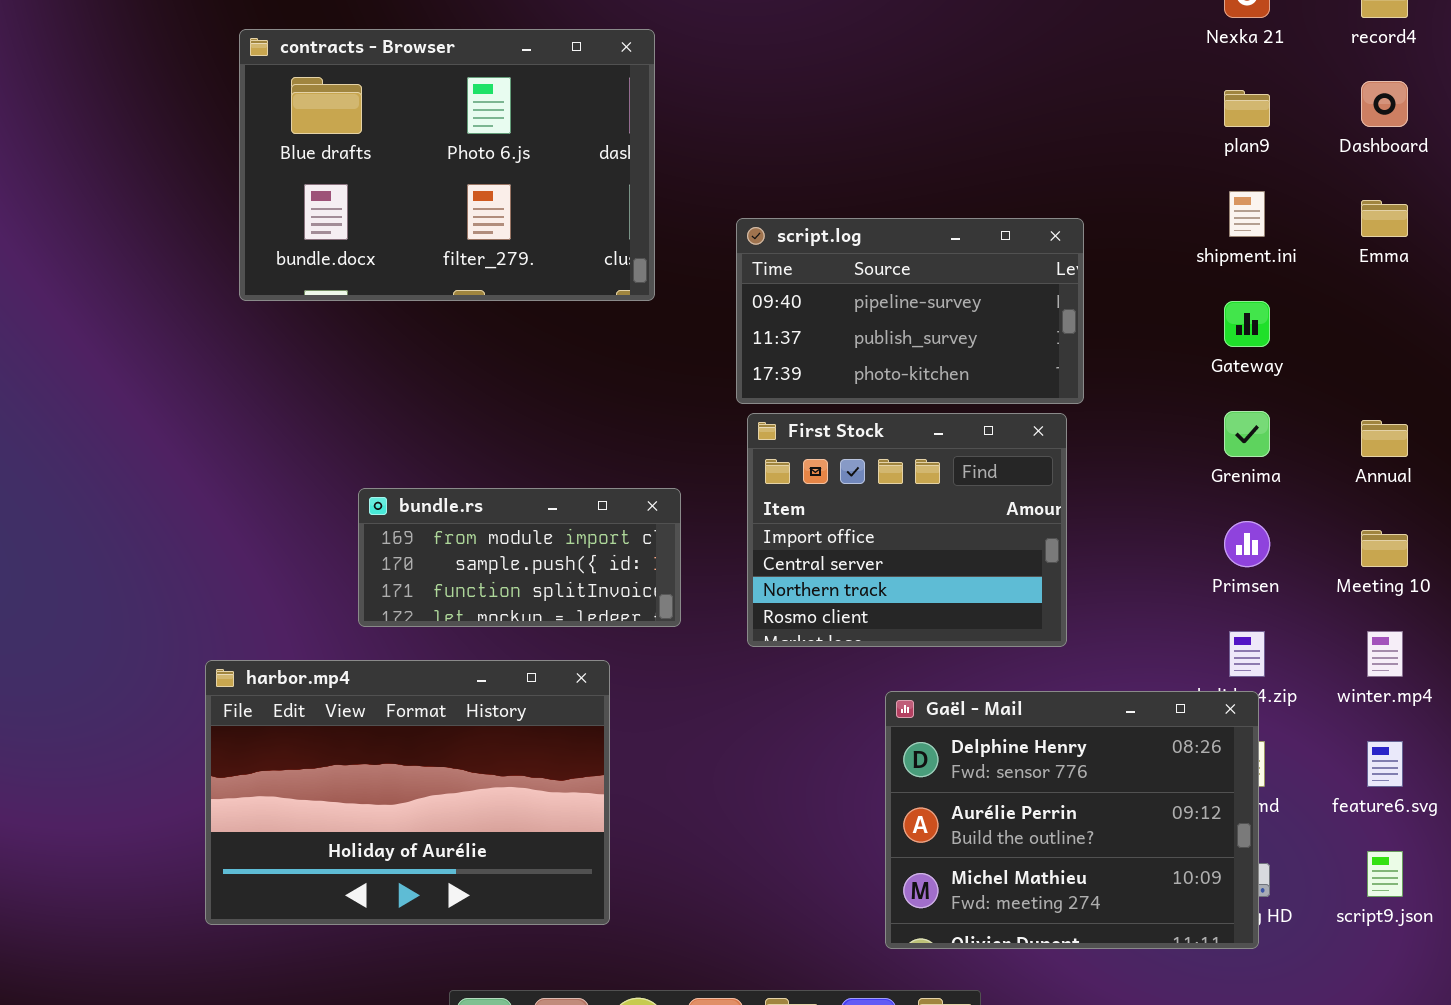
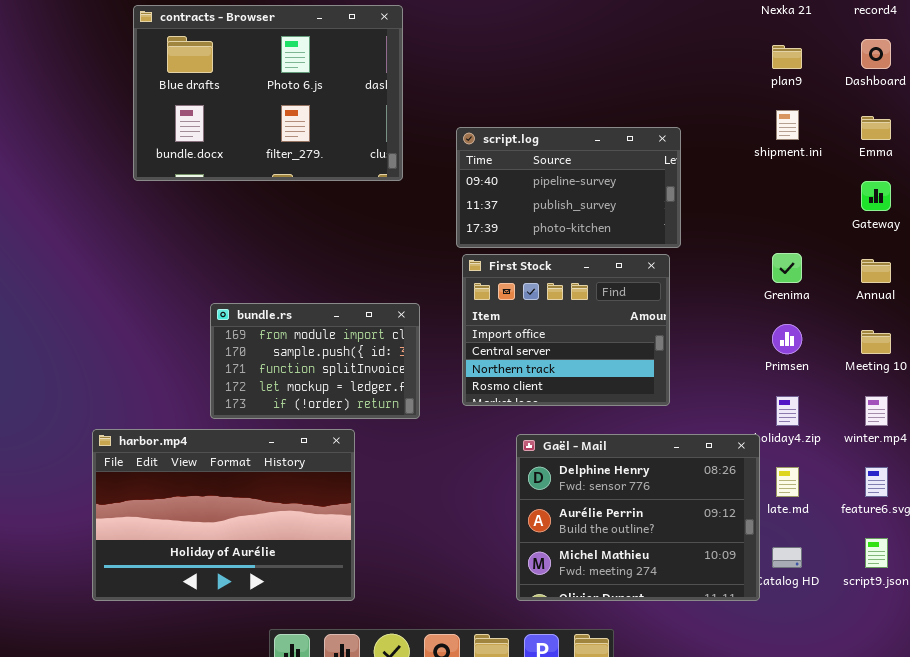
Gateway: [1224,301,1270,347] -> [861,181,891,211], moved
bundle.rs: [358,488,681,627] -> [210,303,420,419], resized
harbor.mp4: [205,660,610,925] -> [92,429,355,601], moved
Gaël - Mail: [885,691,1259,949] -> [516,434,760,601], moved

